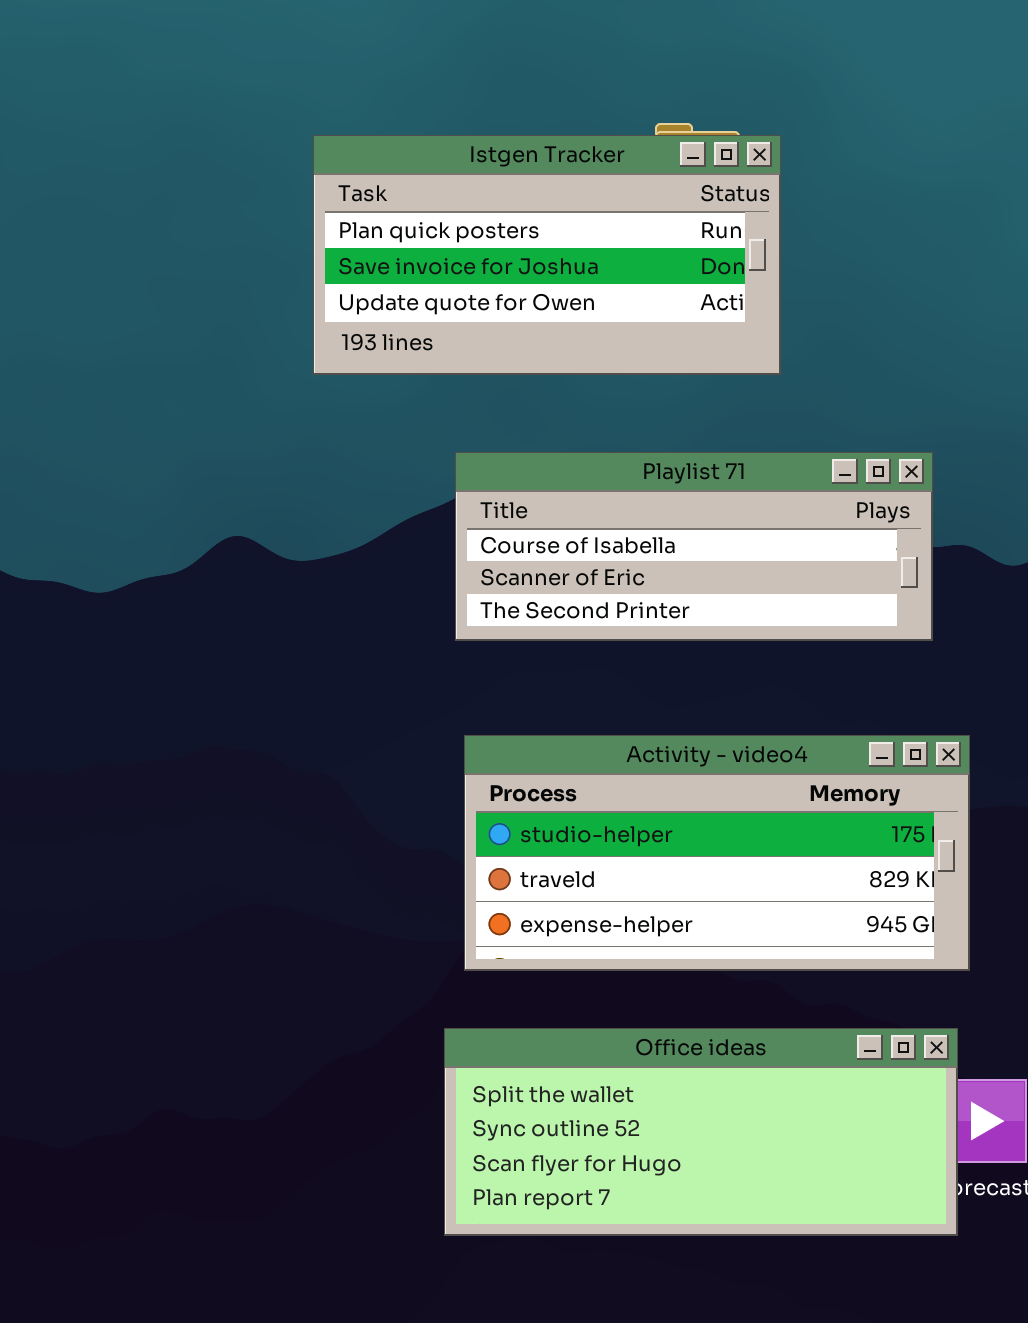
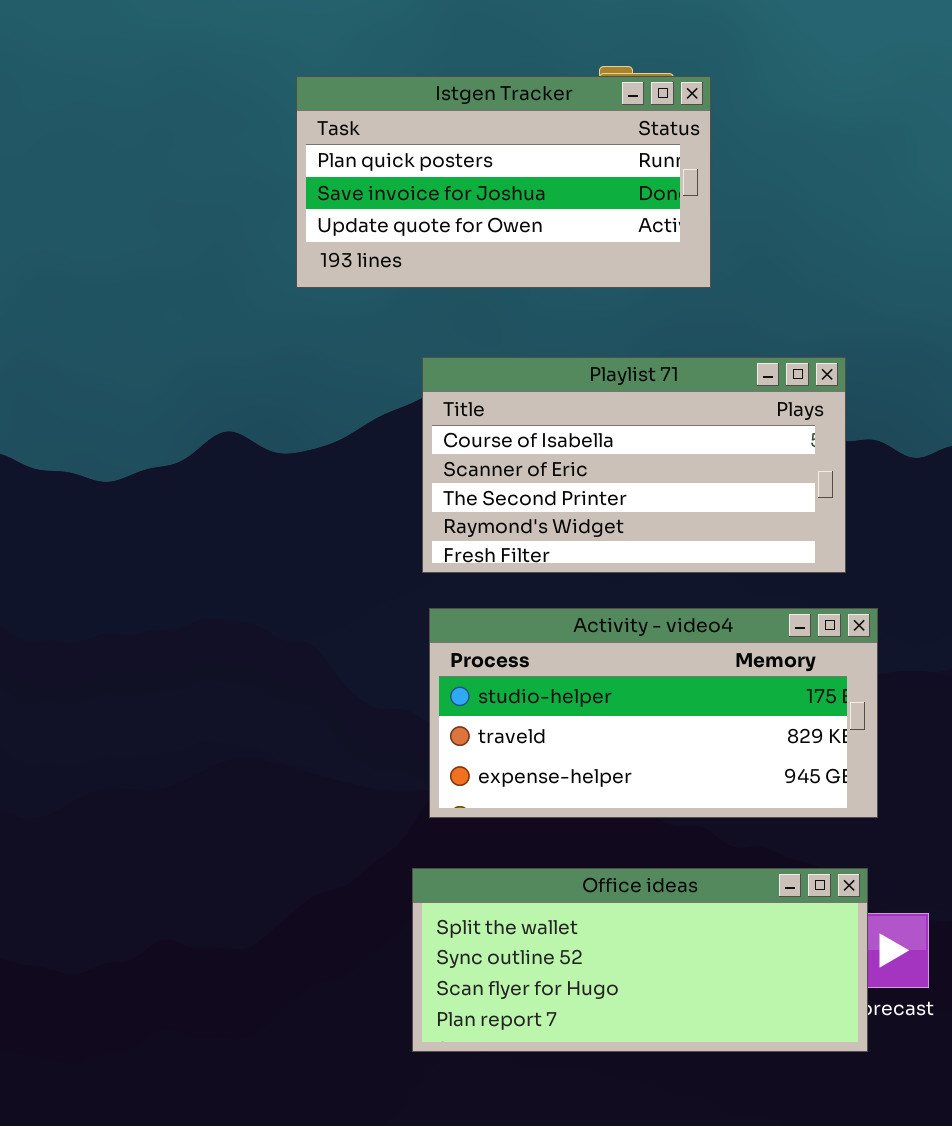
Playlist 71: [455,452,933,641] -> [422,357,846,573], resized

